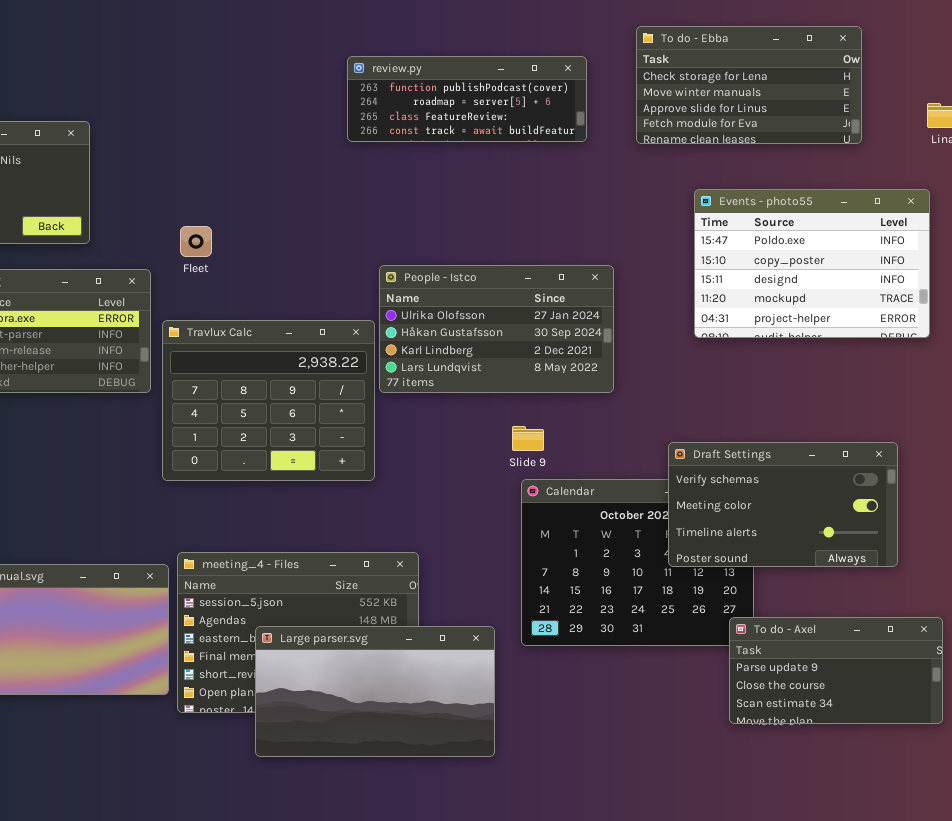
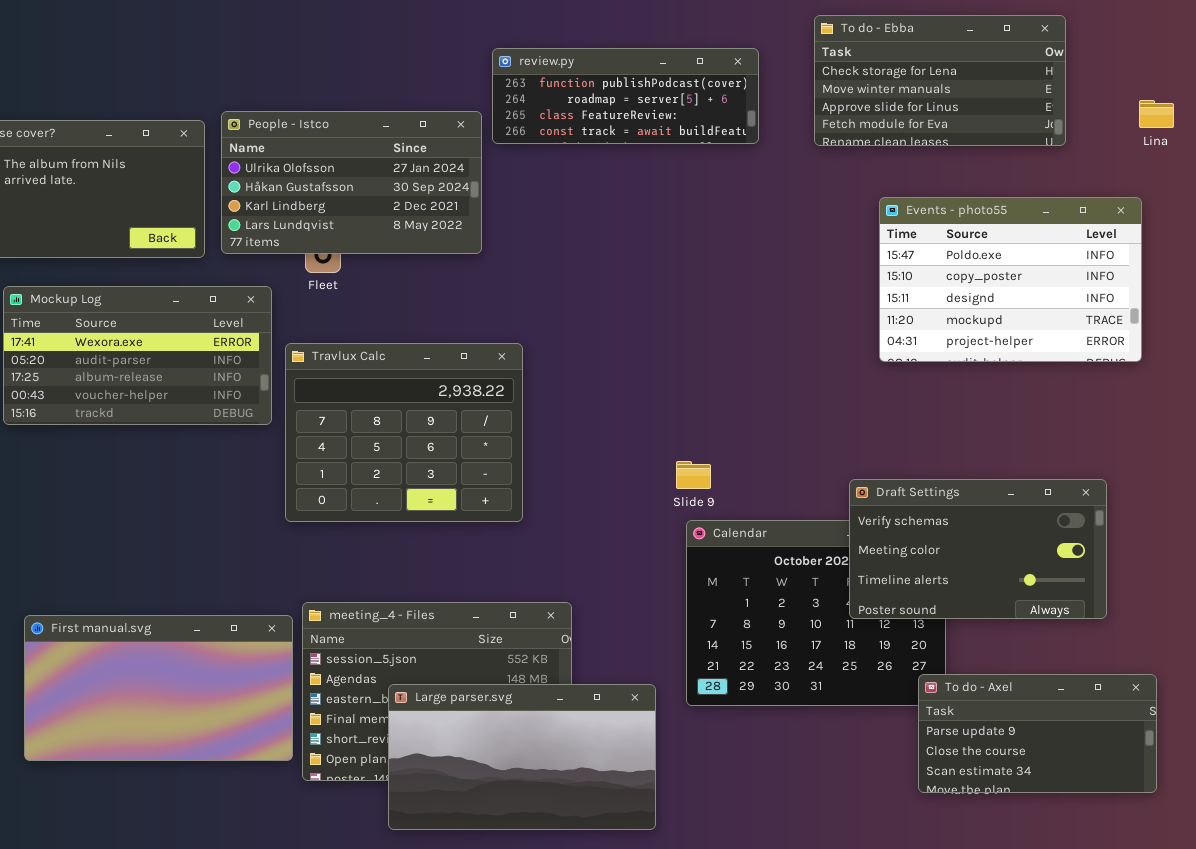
People - Istco: [379,265,614,393] -> [221,111,482,254], moved

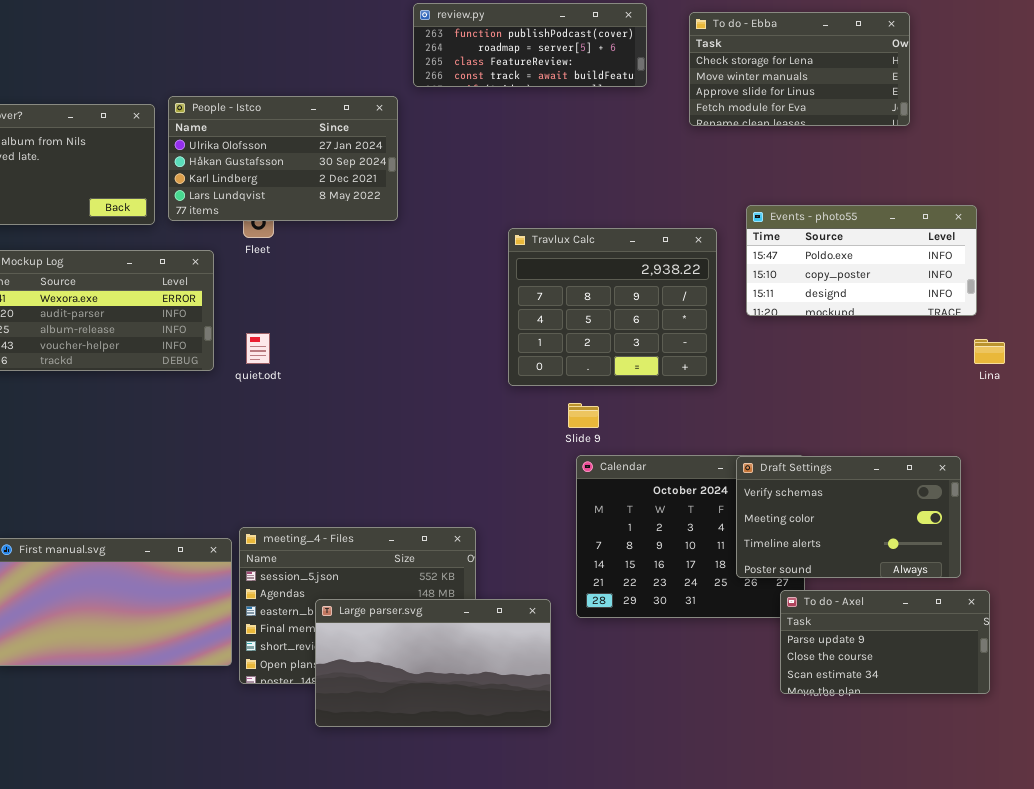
review.py: [492,48,759,144] -> [413,3,647,87], moved
Lina: [1139,100,1174,128] -> [974,339,1005,364], moved
Events - photo55: [879,197,1142,362] -> [746,205,977,316], resized
Travlux Calc: [285,343,523,522] -> [508,228,717,386], moved
Draft Settings: [849,479,1107,619] -> [736,456,961,578], moved

